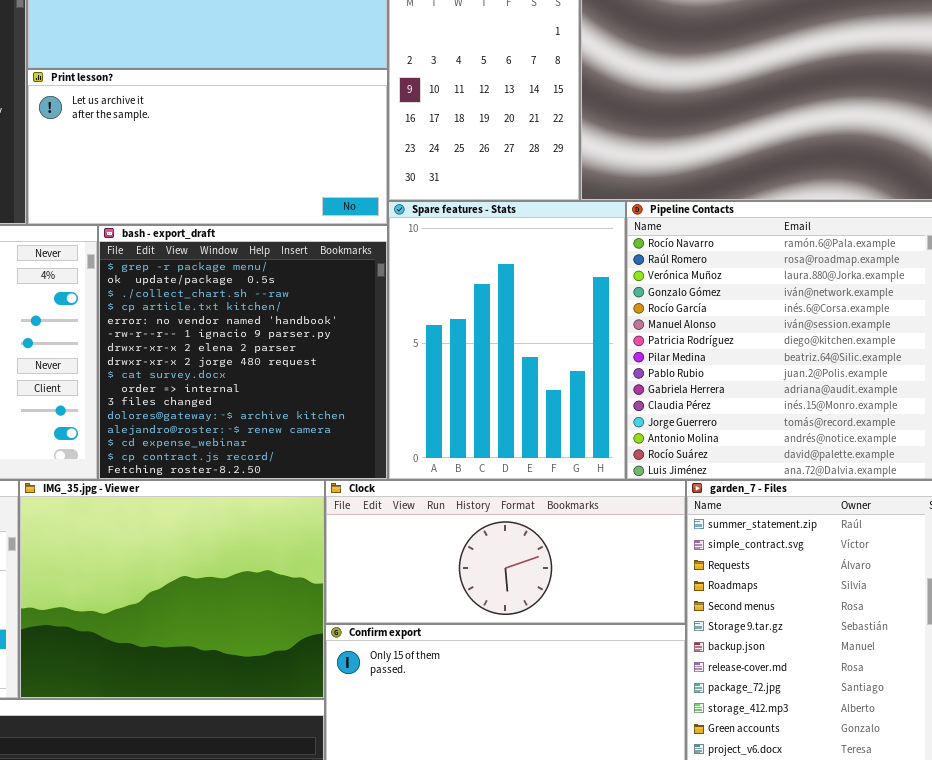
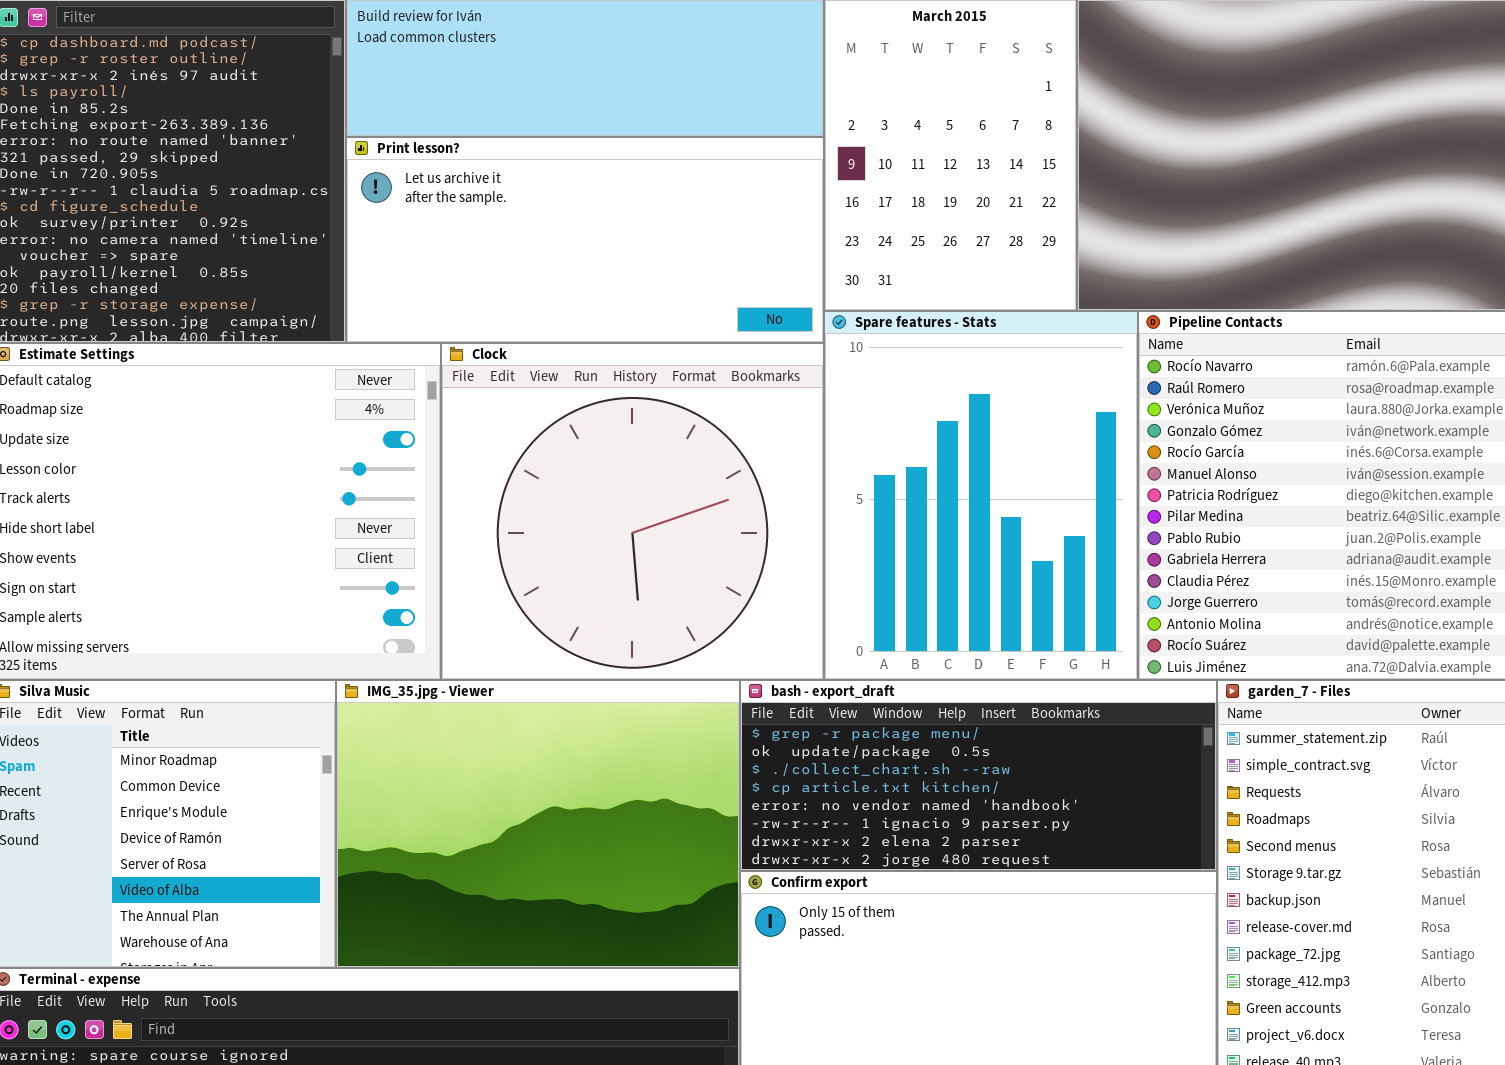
bash - export_draft: [98,225,388,480] -> [740,680,1217,871], moved, resized
Clock: [325,480,686,624] -> [441,343,824,680], moved, resized

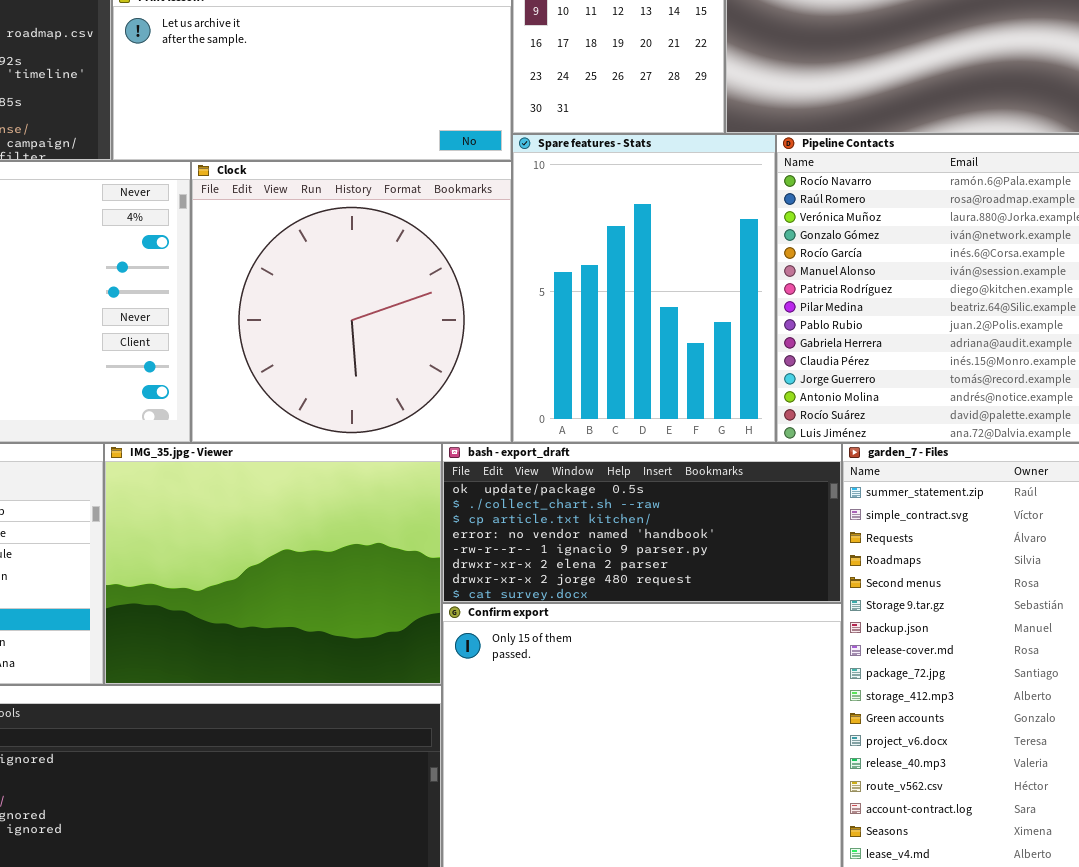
bash - export_draft: [740,680,1217,871] -> [442,443,842,603], scrolled down 1 row

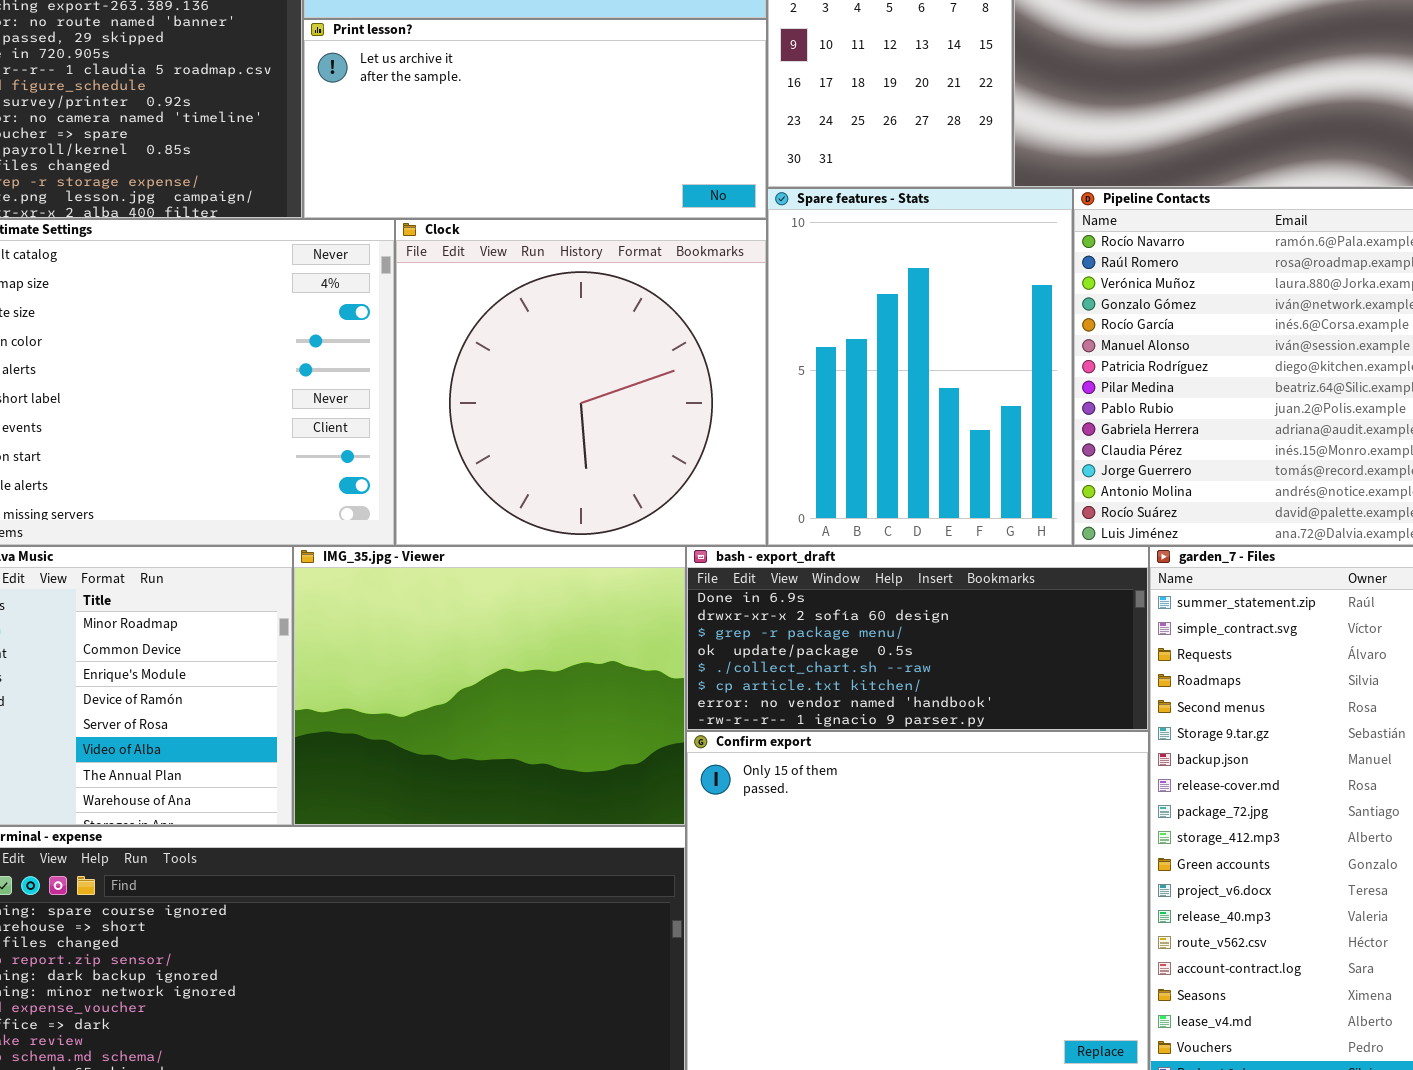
bash - export_draft: [442,443,842,603] -> [686,546,1149,731], scrolled up 3 rows

